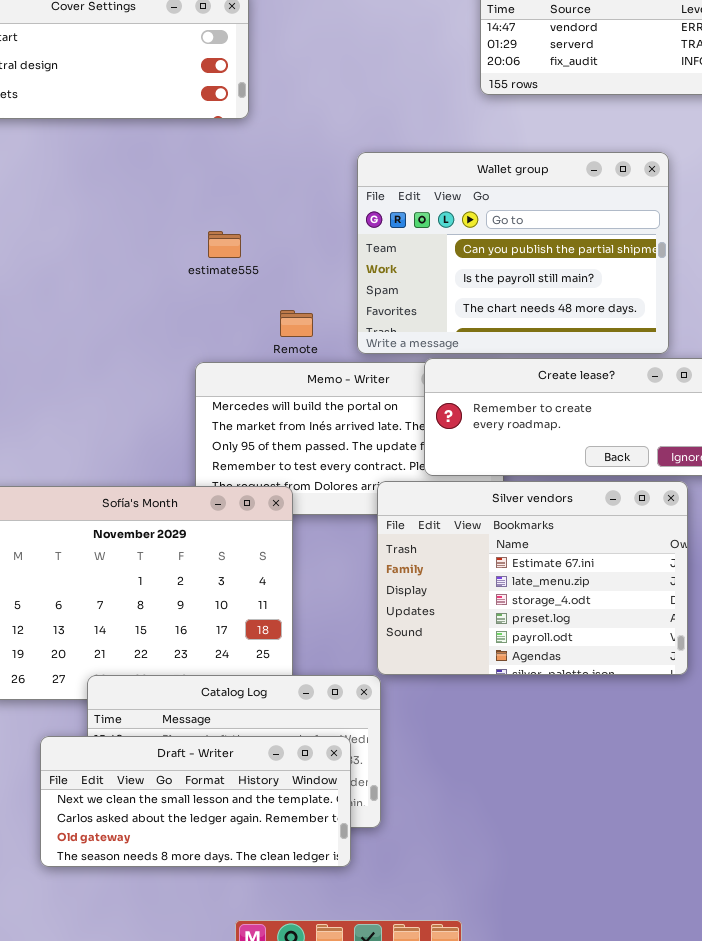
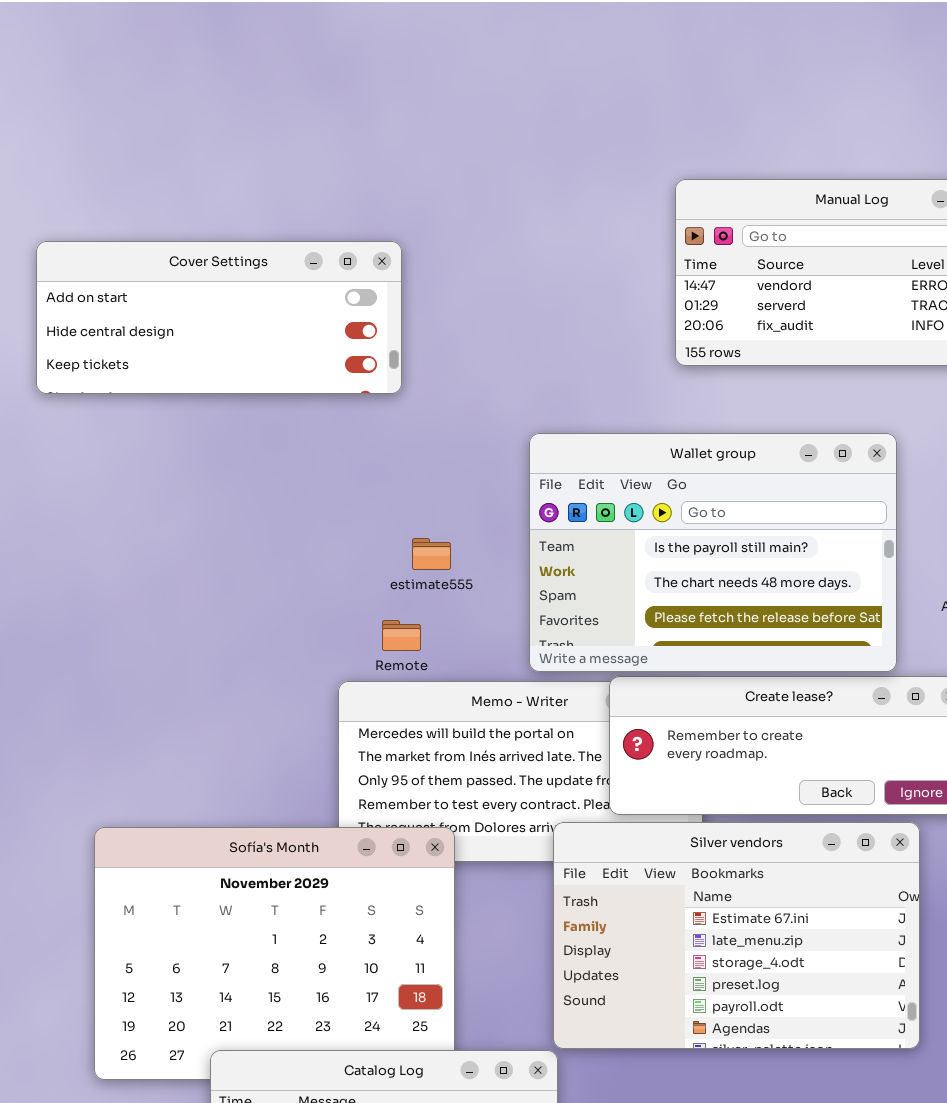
Wallet group: [357,152,669,354] -> [529,433,897,672], scrolled down 1 row
estimate555: [208,231,241,258] -> [412,538,451,570], moved
Remote: [280,310,313,337] -> [382,620,421,651], moved

